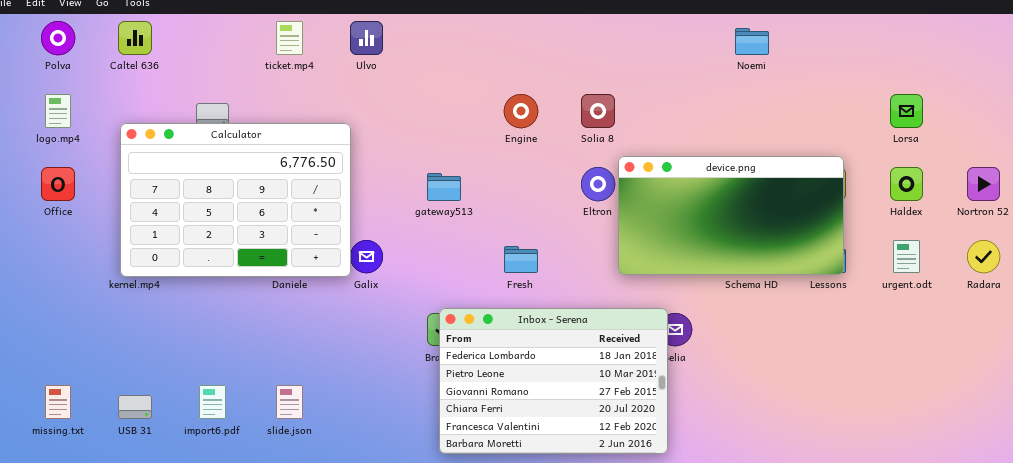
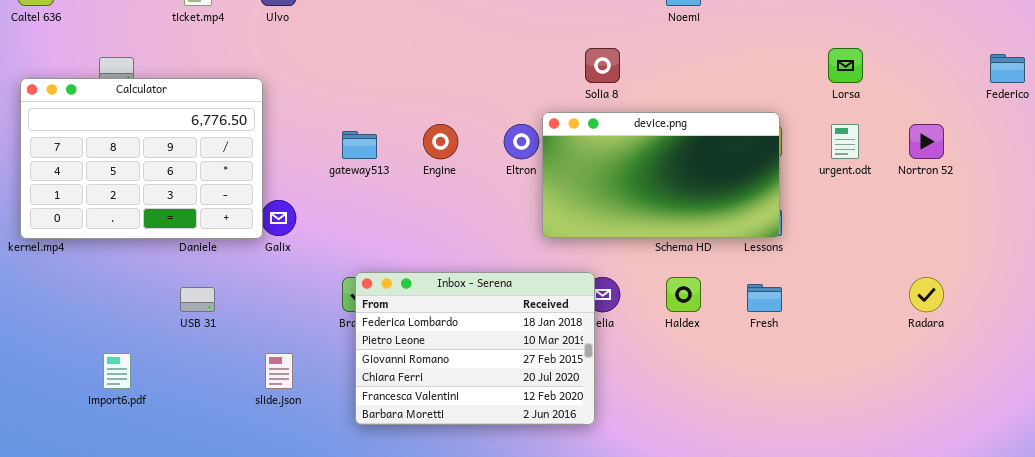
Engine: [504,94,538,128] -> [423,124,458,159], moved
Solia 8: [581,94,615,128] -> [585,48,620,83], moved
Haldex: [890,167,923,201] -> [666,277,701,312], moved
urgent.odt: [893,240,920,273] -> [831,124,859,159], moved
Radara: [967,240,1000,273] -> [909,277,944,312], moved
Fresh: [504,246,538,273] -> [747,284,782,312], moved
slide.json: [276,385,303,419] -> [265,353,293,389], moved
USB 31: [118,395,152,419] -> [180,287,215,312], moved

